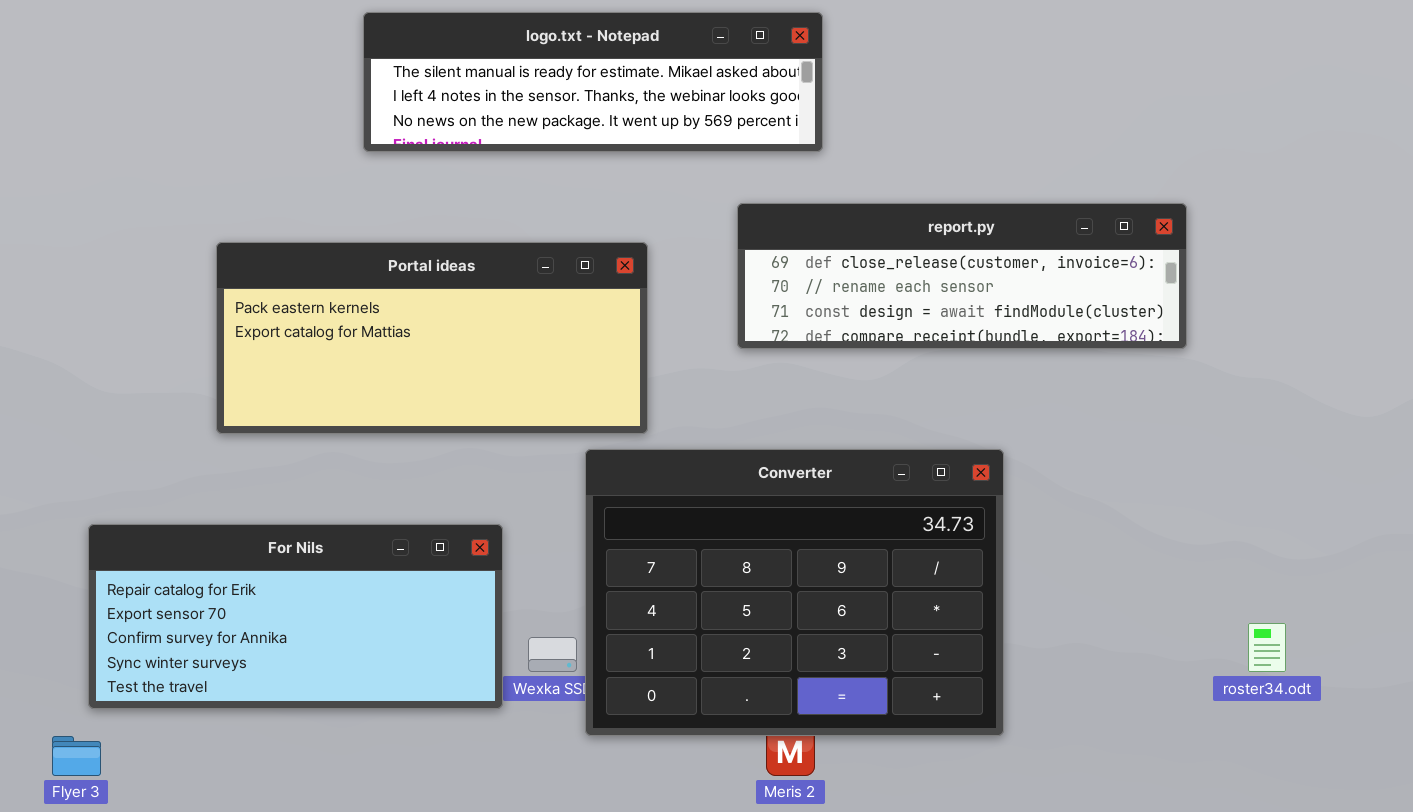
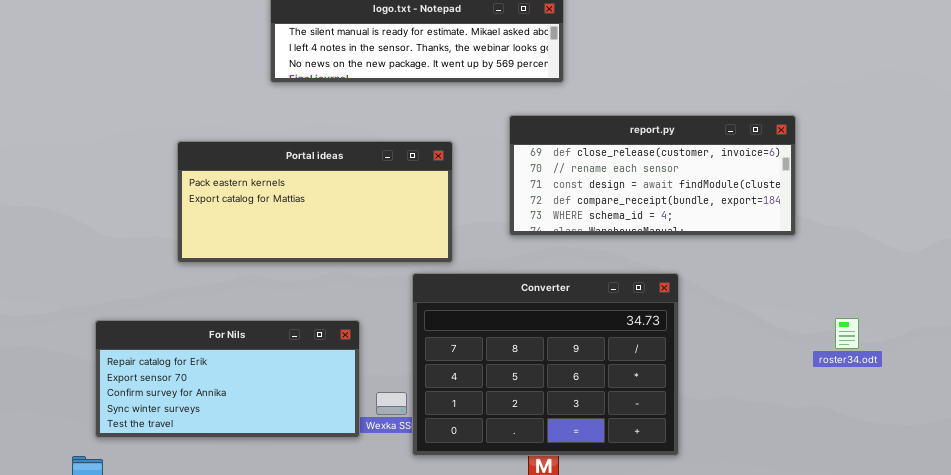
report.py: [737,203,1187,349] -> [509,115,796,236], resized
roster34.odt: [1248,623,1286,672] -> [835,318,859,349], moved

